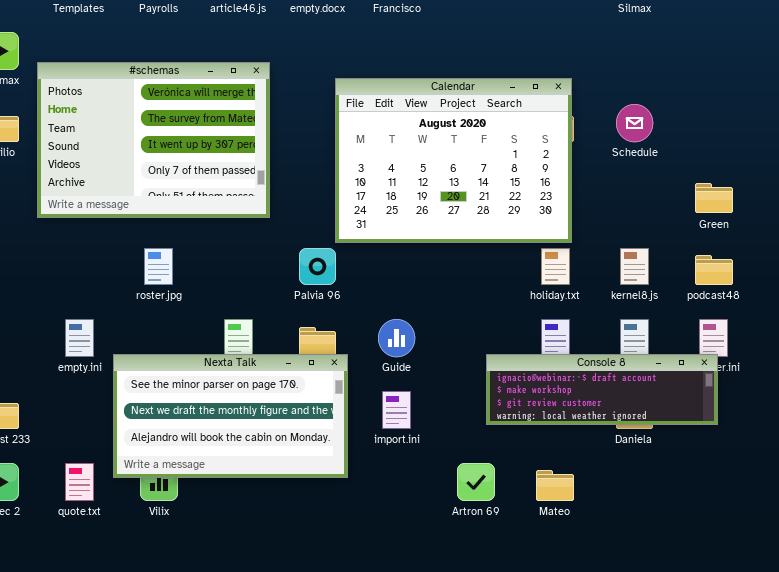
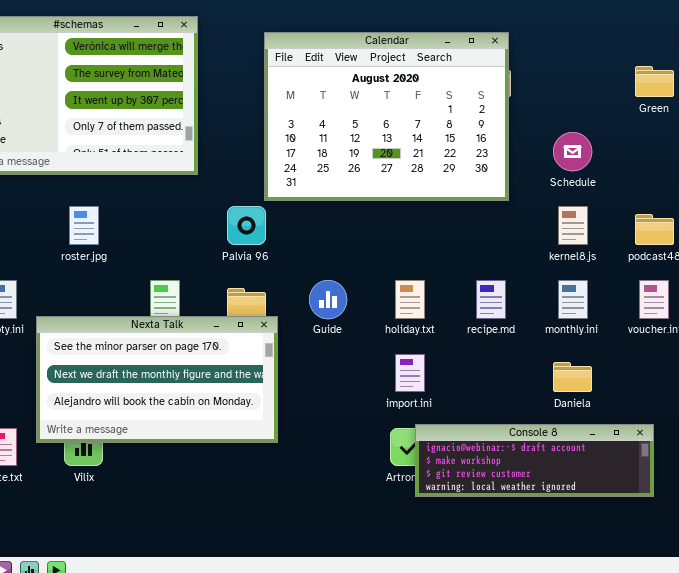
Schedule: [616,104,653,142] -> [553,132,592,171], moved
Green: [695,183,733,213] -> [635,66,674,97], moved
holiday.txt: [541,248,570,285] -> [395,280,425,319], moved
Console 8: [486,354,718,425] -> [415,424,654,497], moved
import.ini: [382,391,411,429] -> [395,354,425,392], moved

